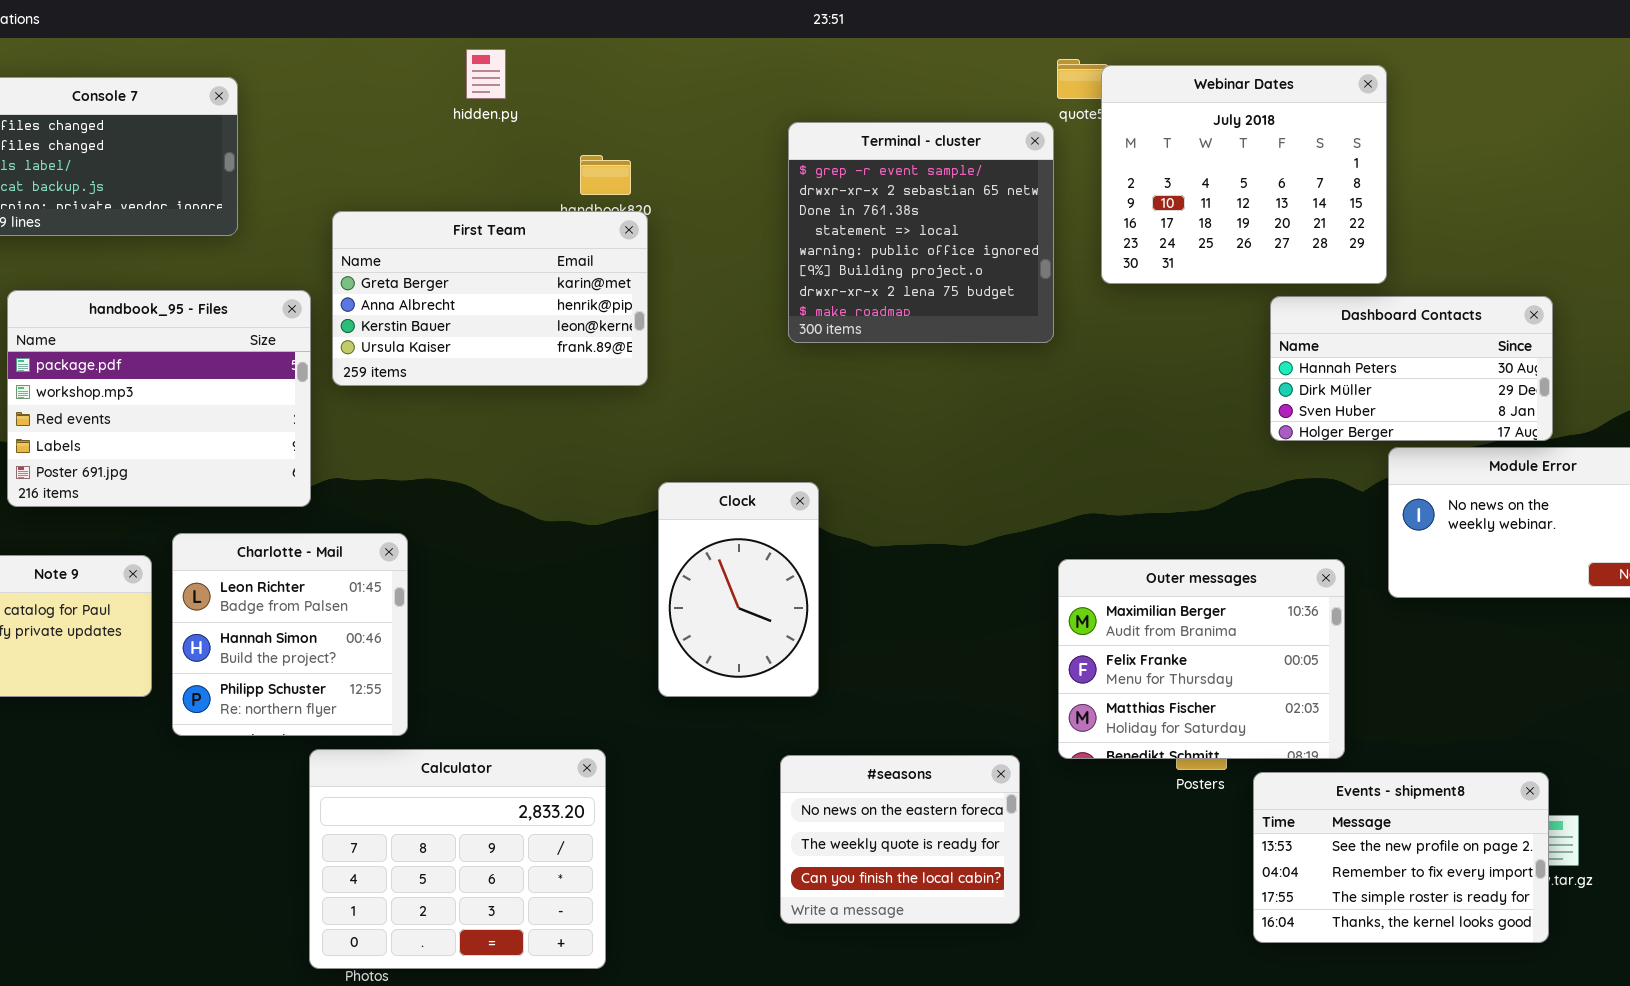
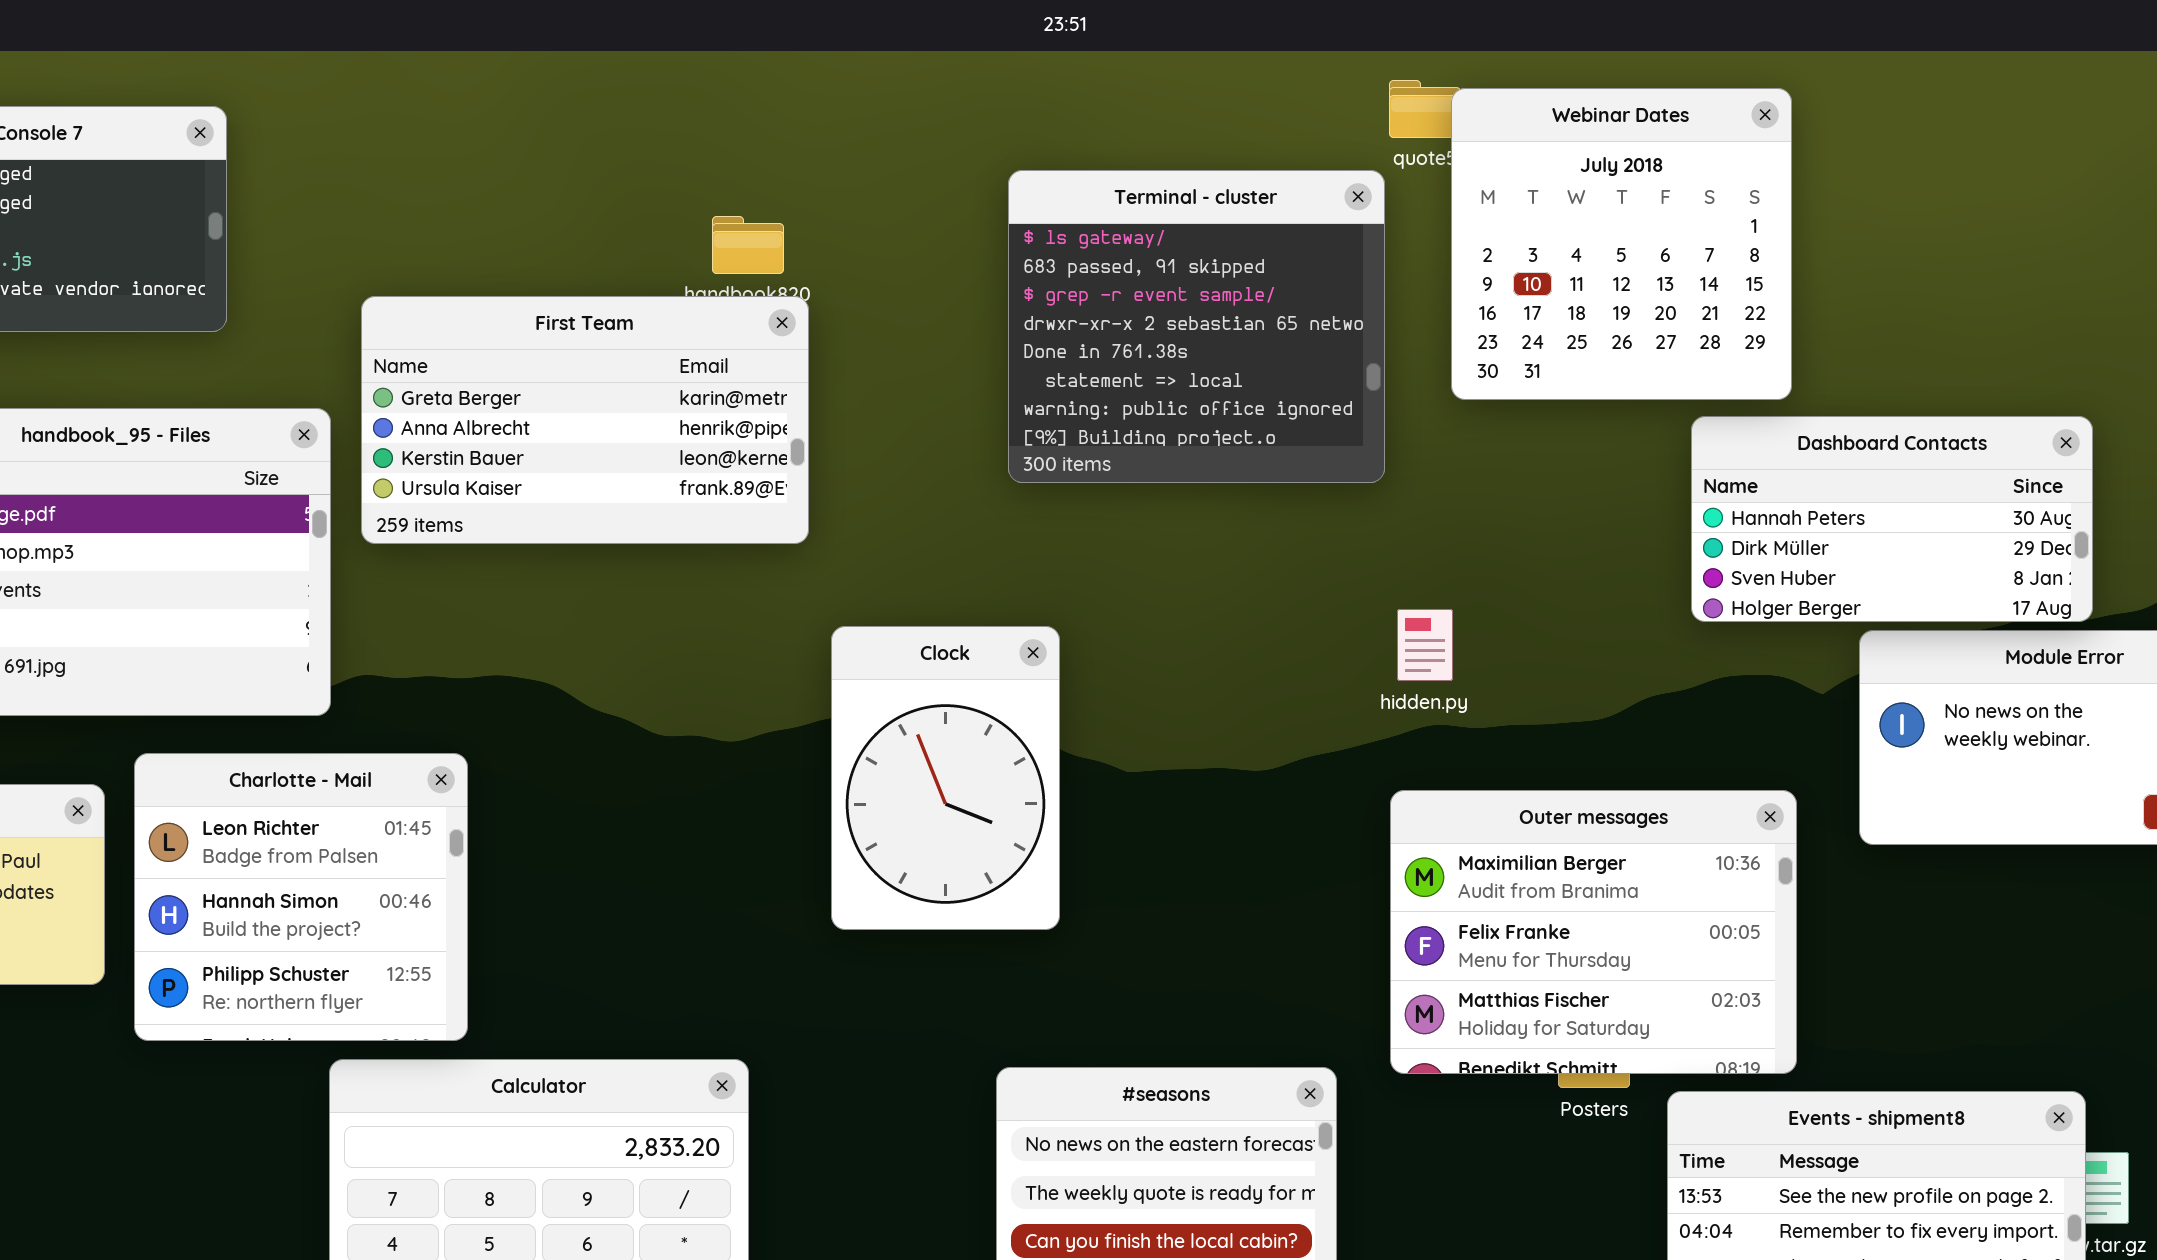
hidden.py: [466,49,506,99] -> [1397,609,1453,681], moved
Webinar Dates: [1101,65,1387,284] -> [1451,88,1792,400], resized
Terminal - cluster: [788,122,1054,343] -> [1008,170,1385,483], scrolled up 2 rows
Clock: [658,482,819,697] -> [831,626,1060,930], moved

